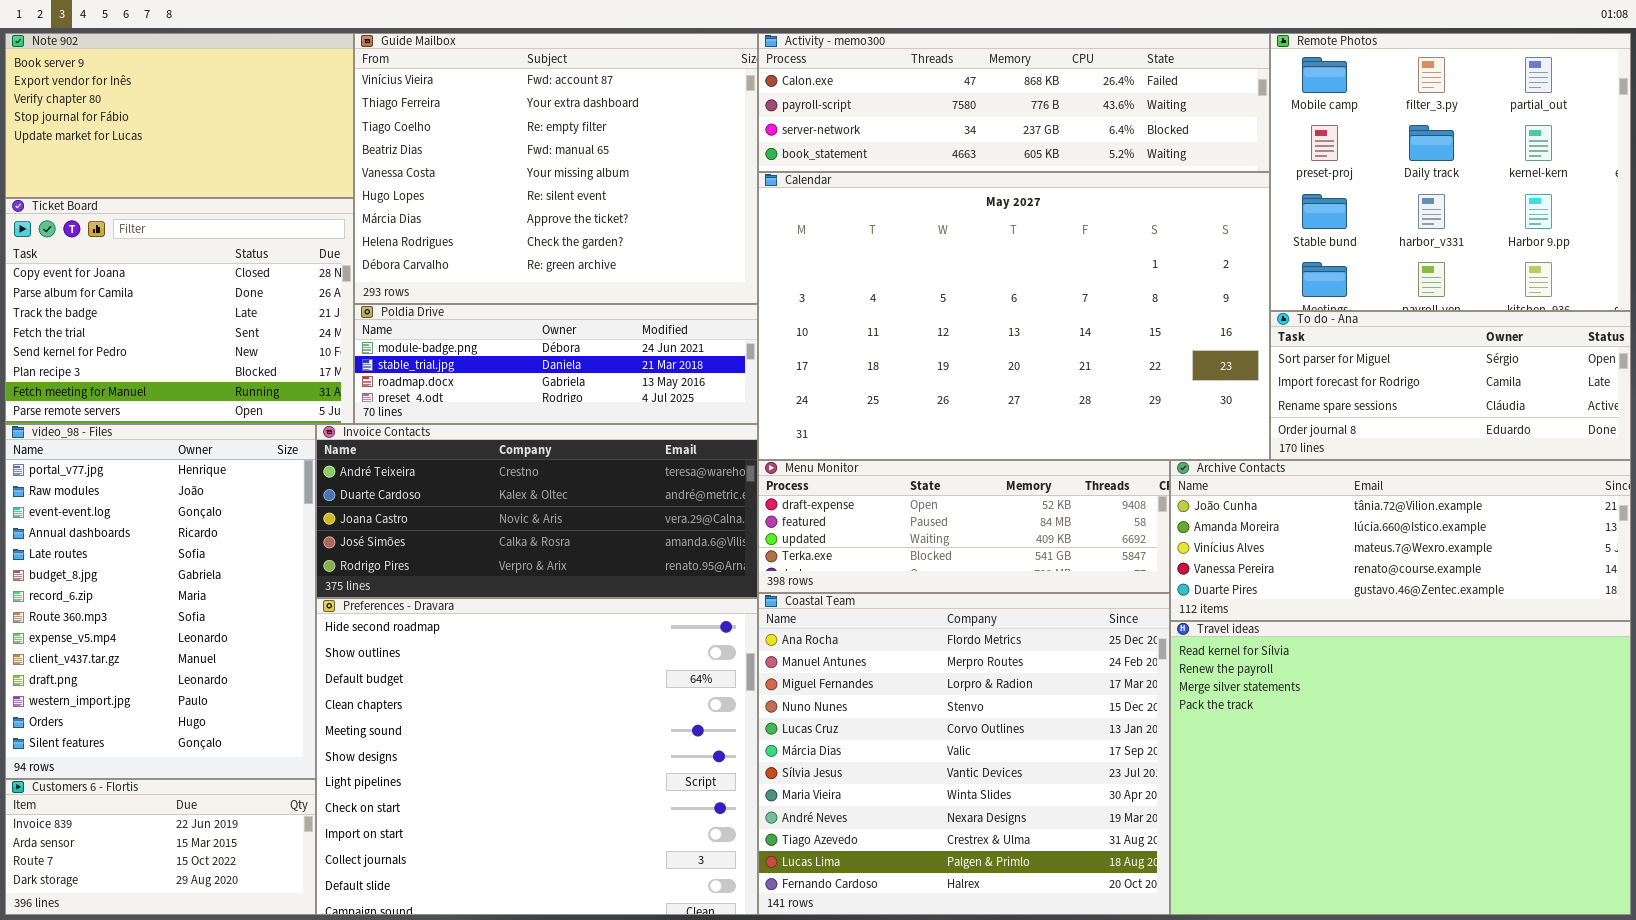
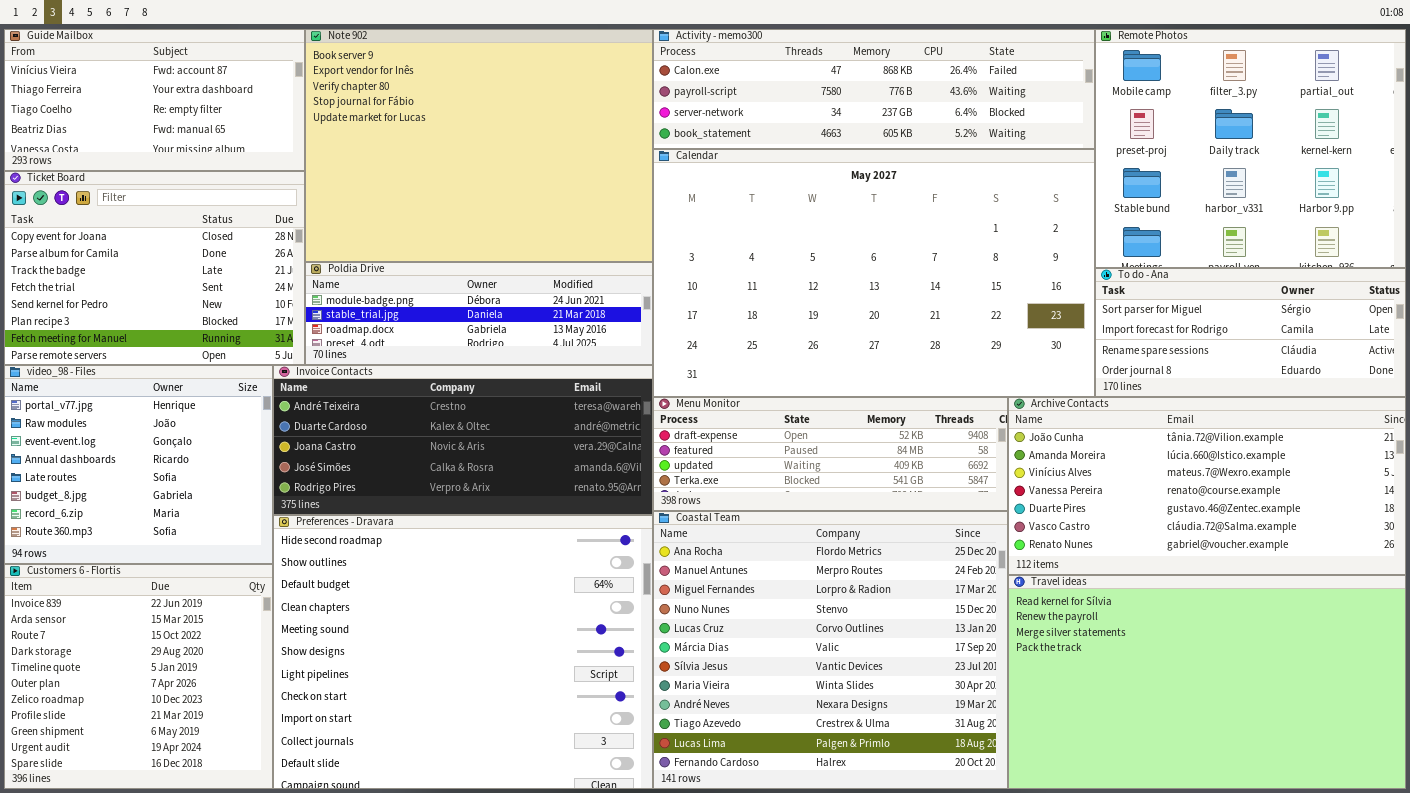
Note 902: [5,33,354,198] -> [305,29,653,262], moved, resized
Guide Mailbox: [354,33,758,304] -> [4,29,305,171], moved, resized
video_98 - Files: [5,424,316,779] -> [4,365,273,564], resized
Archive Contacts: [1170,460,1631,621] -> [1008,397,1406,575], resized
Travel ideas: [1170,621,1631,915] -> [1008,575,1406,789], resized
Customers 6 - Flortis: [5,779,316,915] -> [4,564,273,789], resized

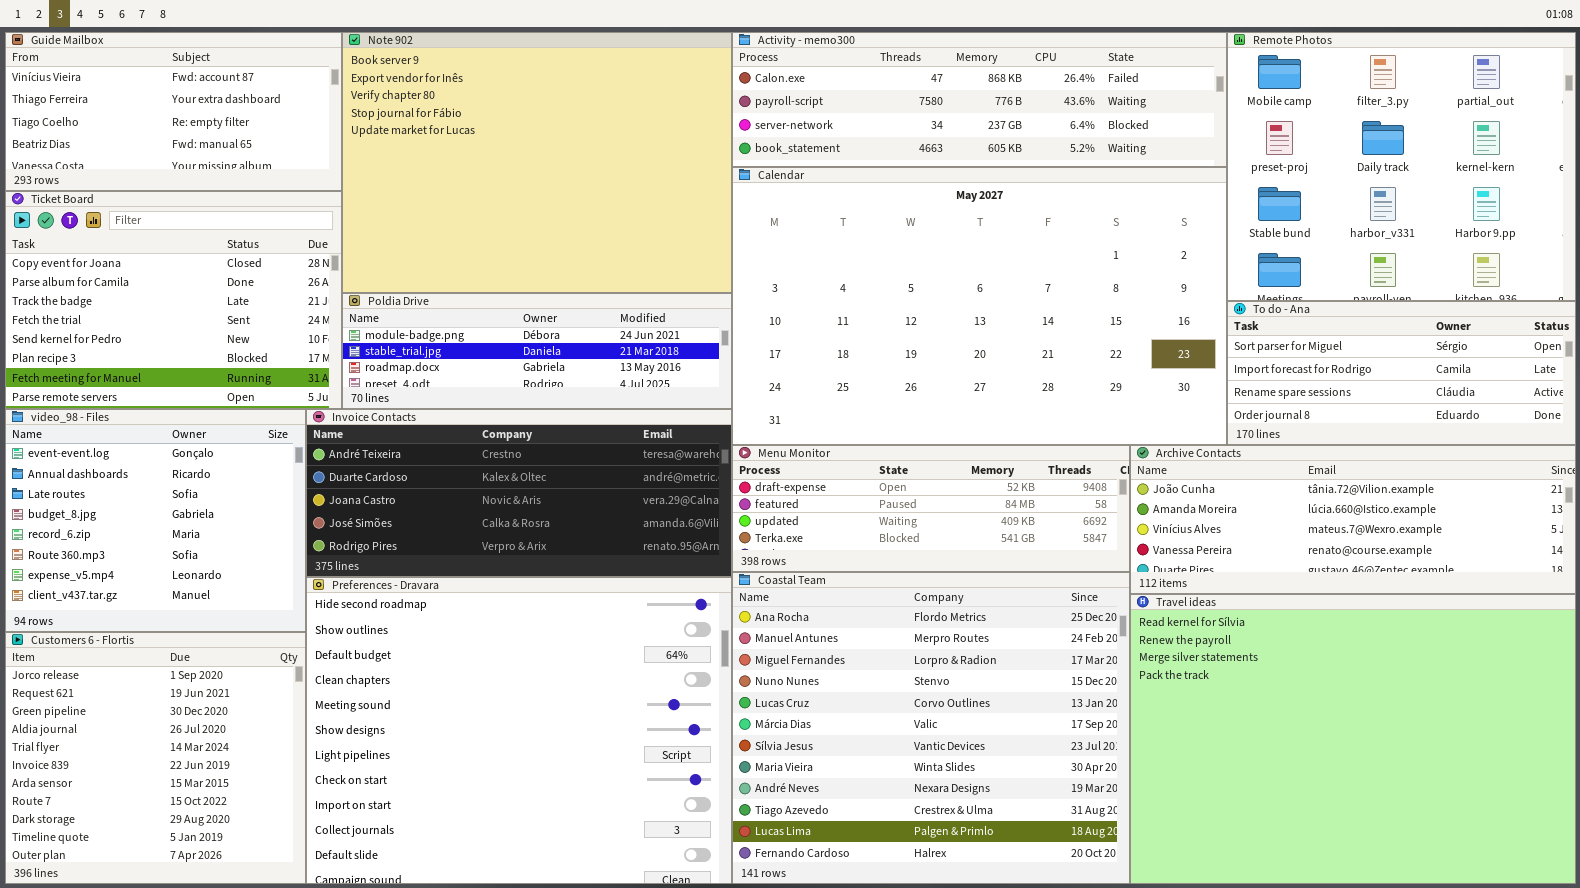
video_98 - Files: [4,365,273,564] -> [5,409,306,632], scrolled down 2 rows
Archive Contacts: [1008,397,1406,575] -> [1130,445,1576,594], resized
Customers 6 - Flortis: [4,564,273,789] -> [5,632,306,884], scrolled up 5 rows
Travel ideas: [1008,575,1406,789] -> [1130,594,1576,884], resized

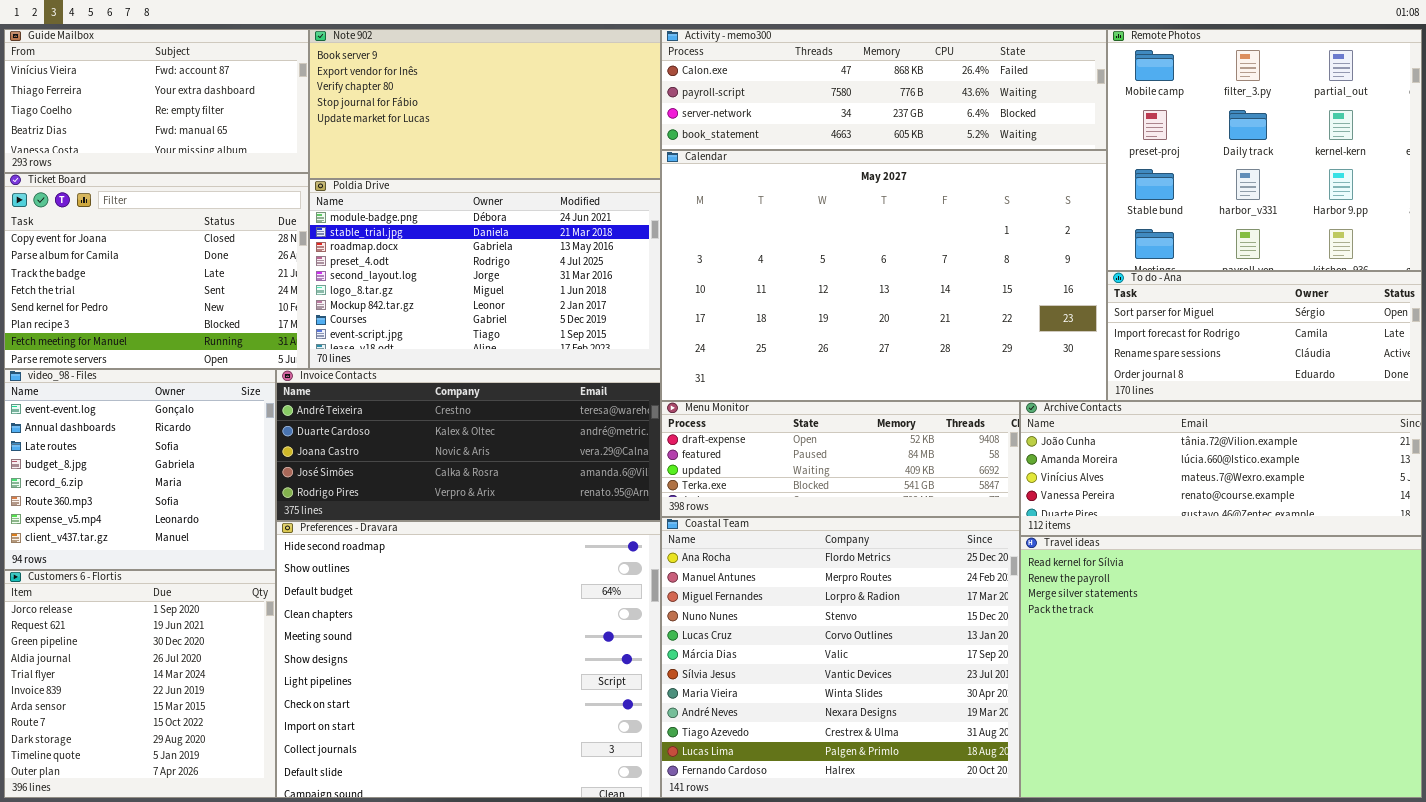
Note 902: [342,32,732,293] -> [309,29,661,179], resized
Poldia Drive: [342,293,732,409] -> [309,179,661,369], resized

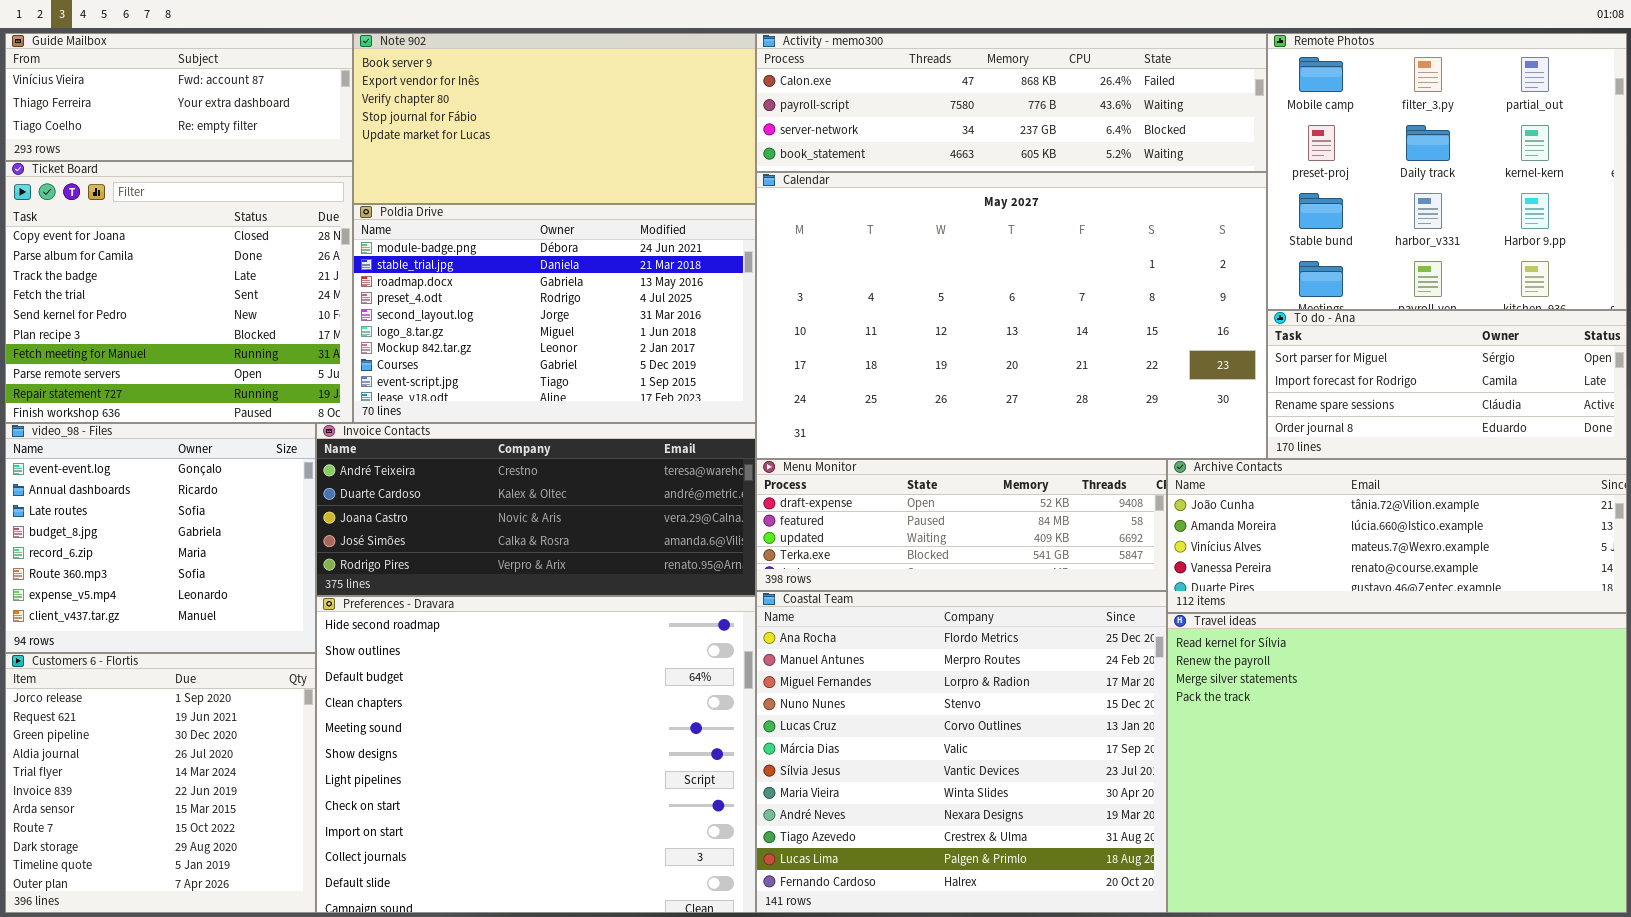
Guide Mailbox: [4,29,309,173] -> [5,33,353,161], resized
Ticket Board: [4,173,309,369] -> [5,161,353,423], resized

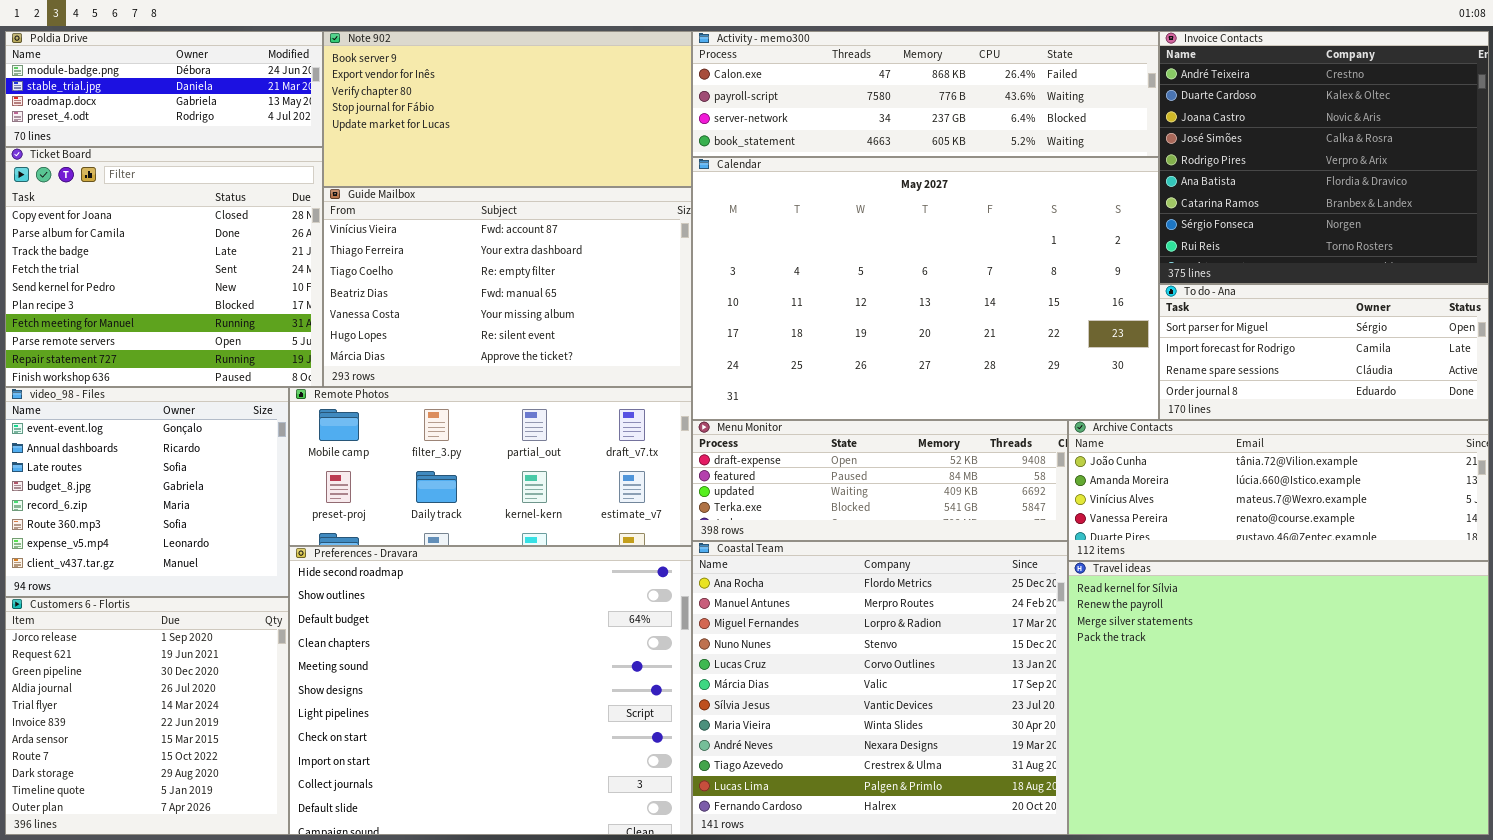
Guide Mailbox: [5,33,353,161] -> [323,187,692,387], moved, resized
Remote Photos: [1267,33,1627,310] -> [289,387,692,546], moved, resized
Poldia Drive: [353,204,756,423] -> [5,31,323,147], moved, resized
Invoice Contacts: [316,423,756,596] -> [1159,31,1489,284], moved, resized

